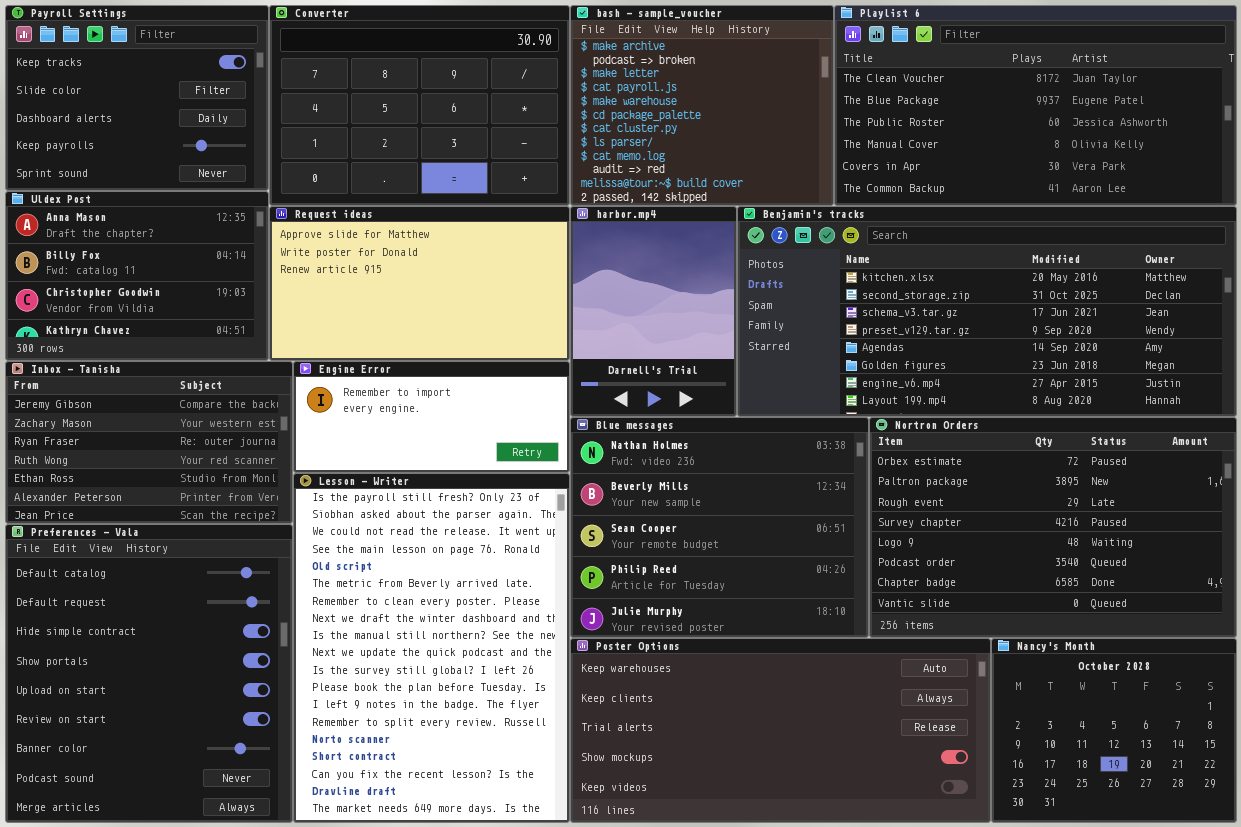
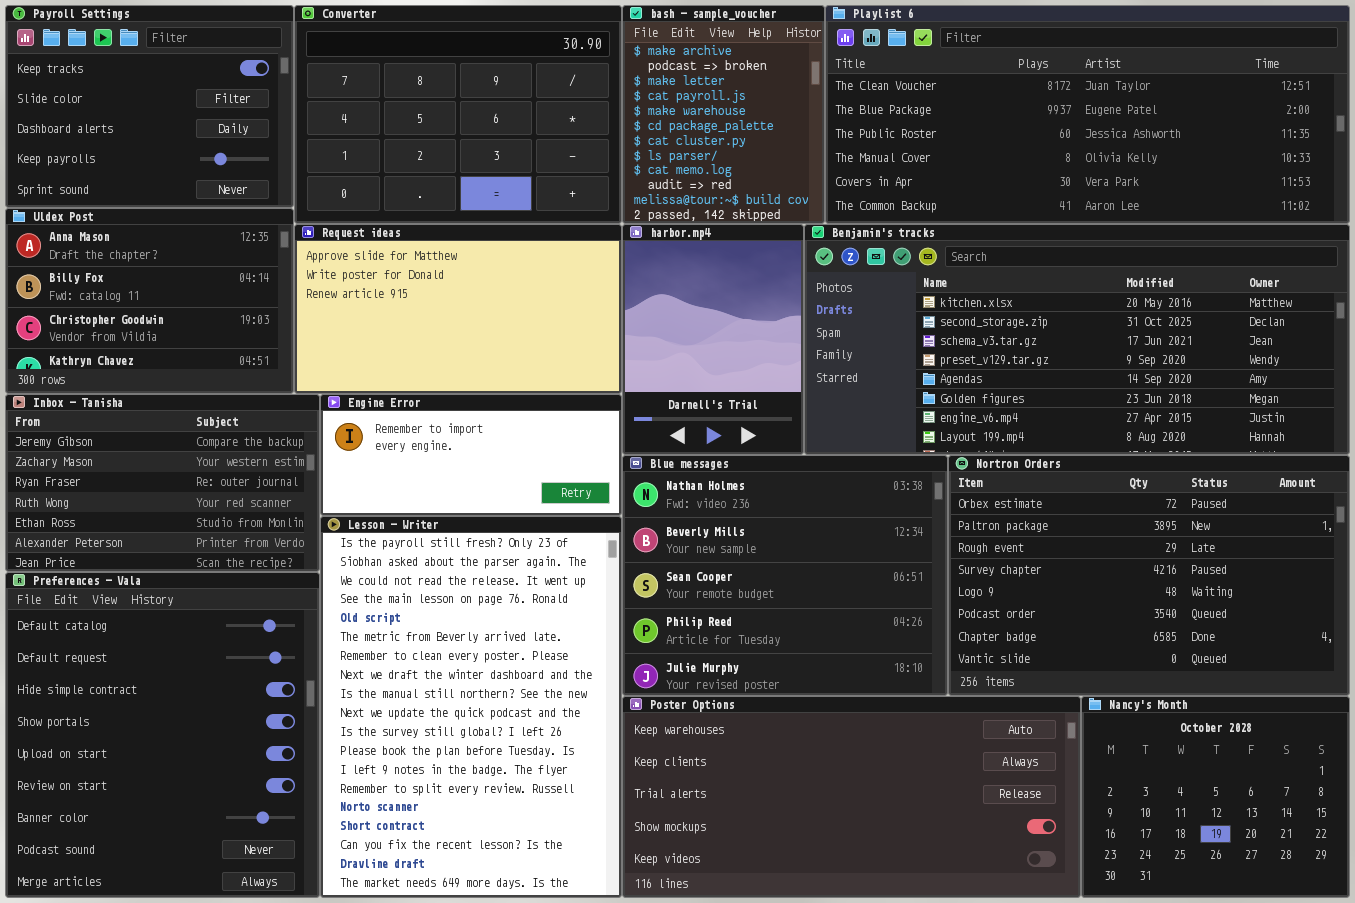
bash - sample_voucher: [570,5,834,206] -> [622,5,825,224], resized
Playlist 6: [834,5,1237,206] -> [825,5,1350,224], resized

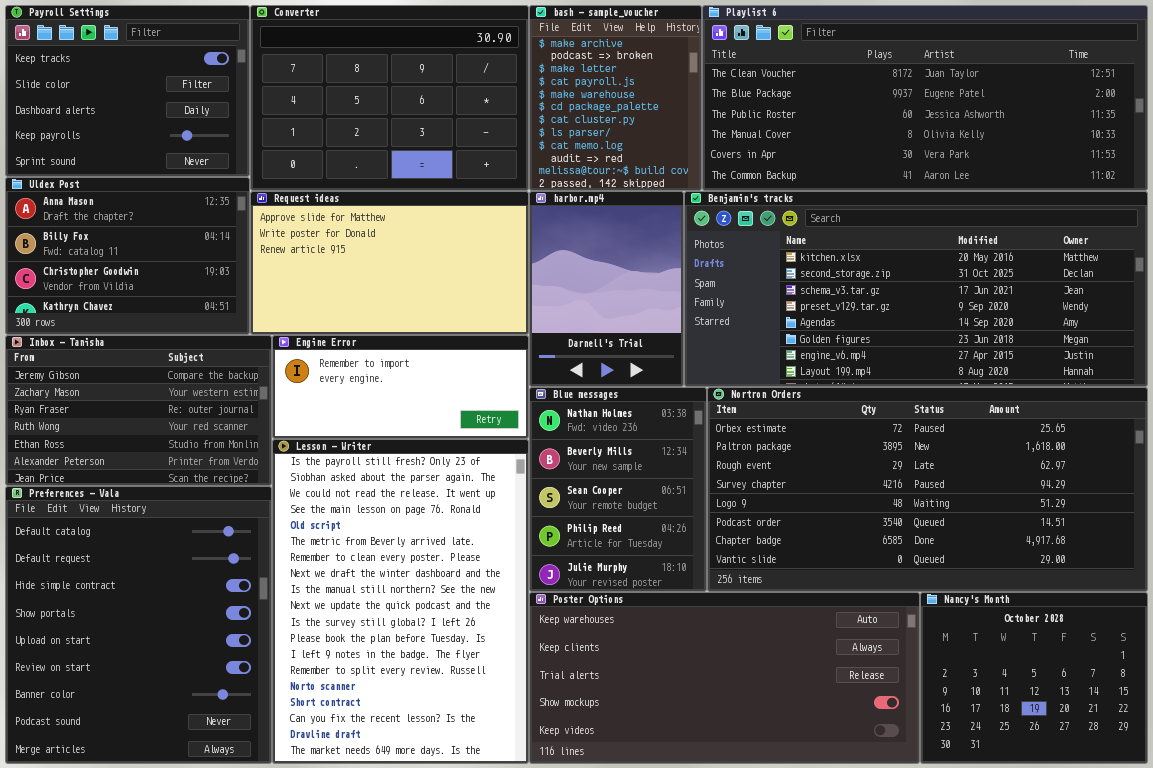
Blue messages: [622,455,948,696] -> [529,387,707,592], resized
Nortron Orders: [948,455,1350,696] -> [707,387,1148,592], resized

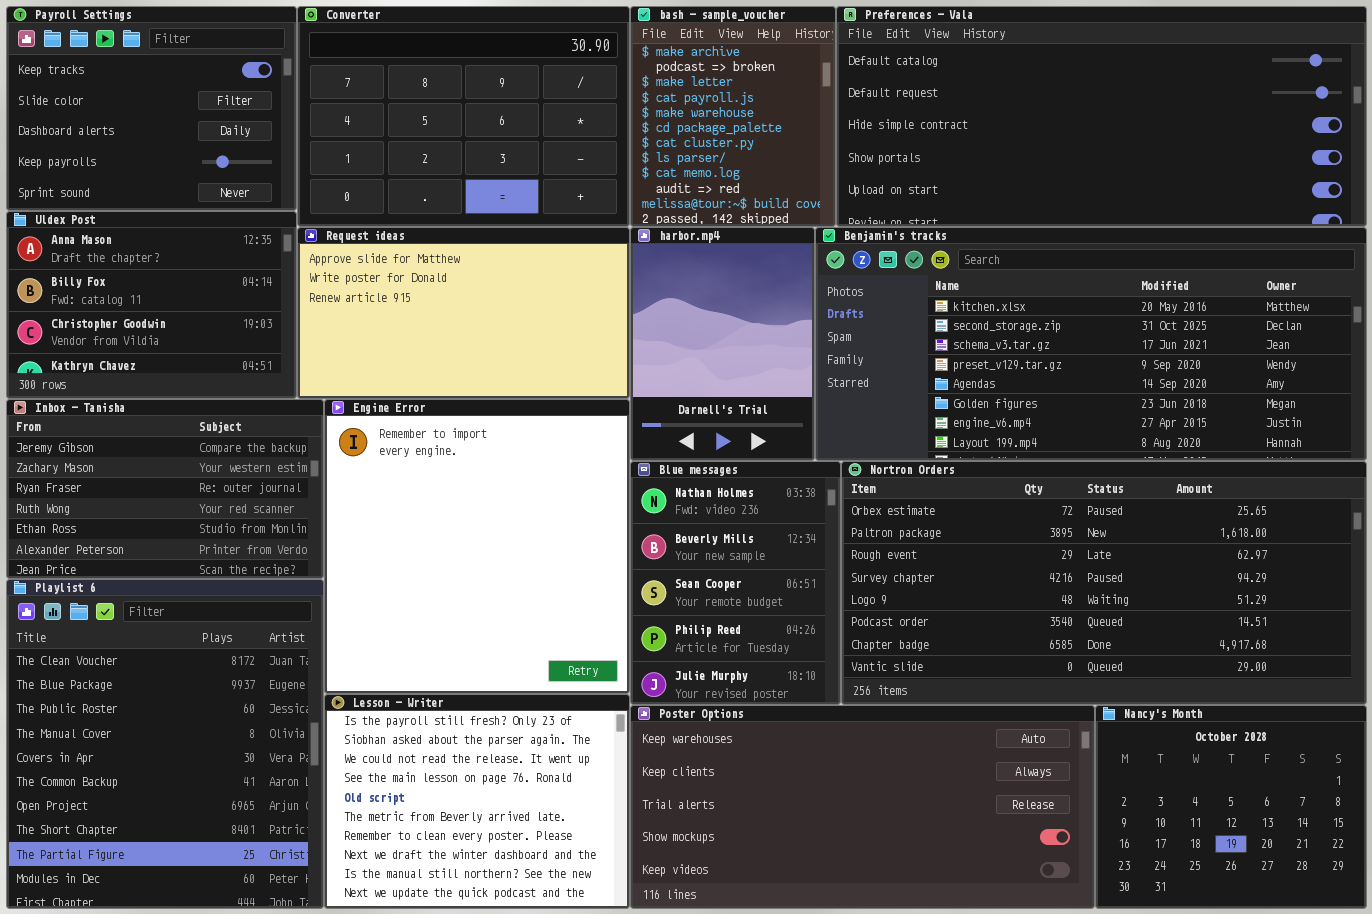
Playlist 6: [702,5,1148,191] -> [6,579,324,909], moved, resized
Engine Error: [272,335,529,439] -> [324,399,630,694], resized
Lesson - Writer: [272,439,529,764] -> [324,694,630,909], resized
Preferences - Vala: [5,486,272,764] -> [836,6,1367,227], moved, resized

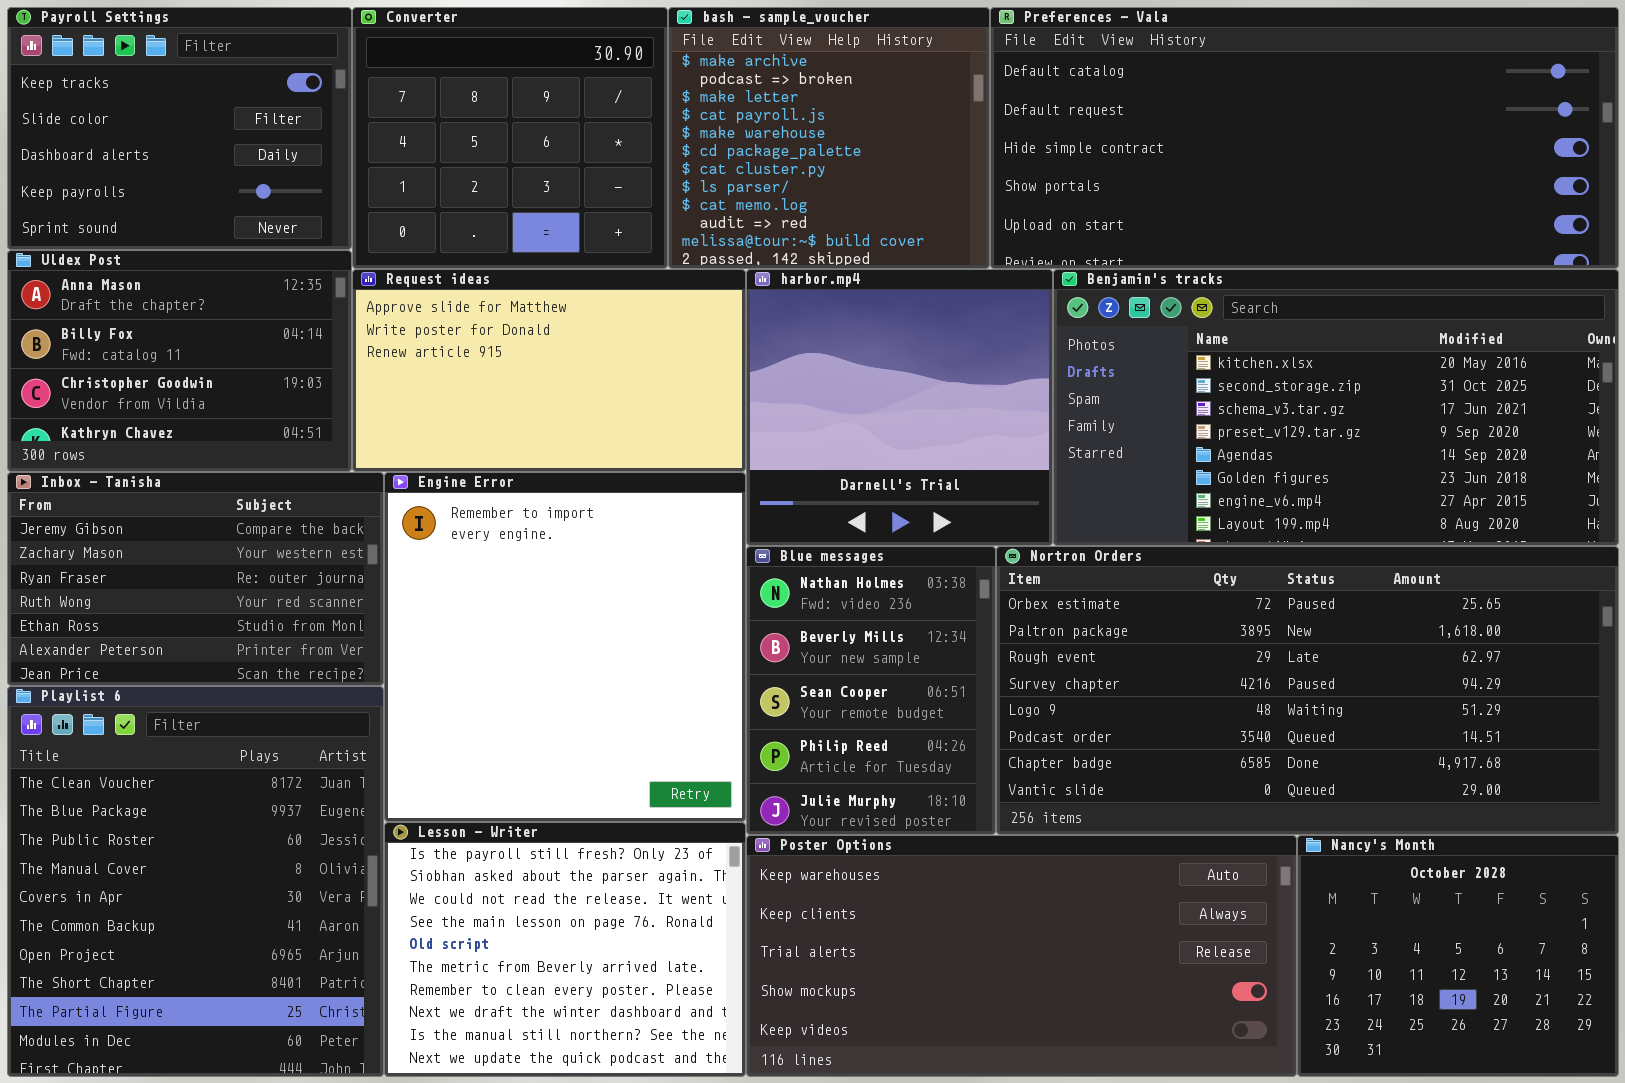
Converter: [297,6,630,227] -> [352,7,668,269], resized
bash - sample_voucher: [630,6,836,227] -> [668,7,990,269], resized
harbor.mp4: [630,227,815,461] -> [746,269,1053,546], resized
Benjamin's tracks: [815,227,1367,461] -> [1053,269,1619,546], resized

